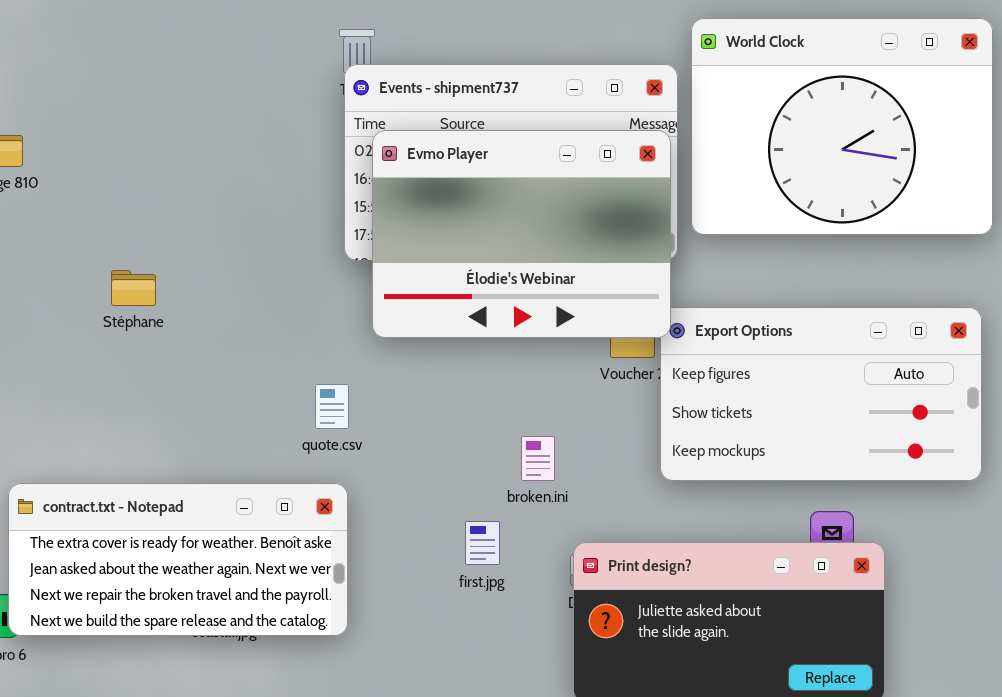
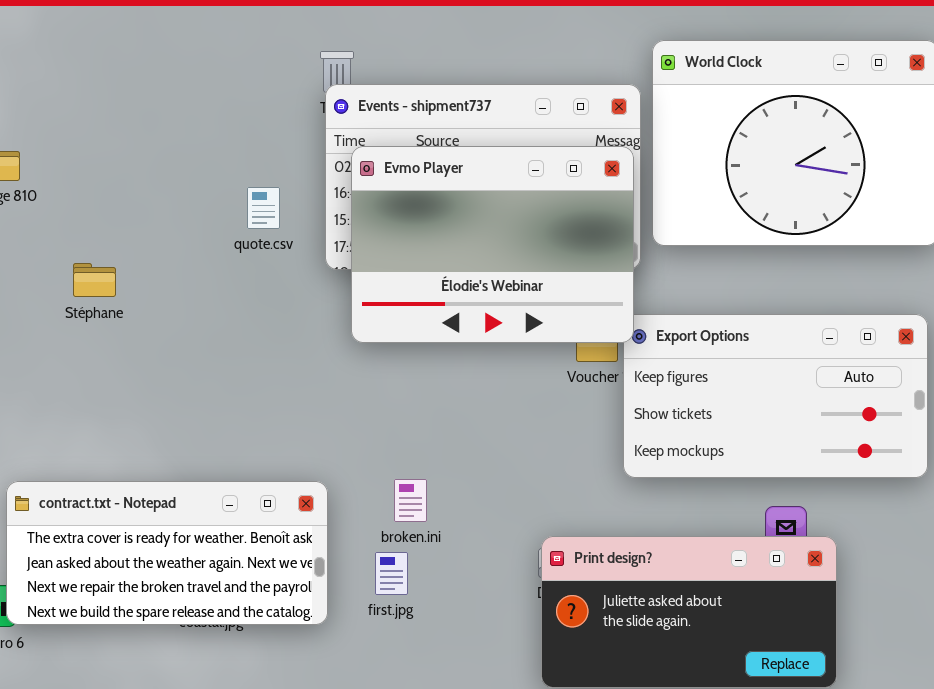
Stéphane: [111,270,156,306] -> [73,263,116,297], moved
quote.csv: [315,384,349,429] -> [247,187,280,229], moved
broken.ini: [521,436,555,481] -> [394,479,427,522], moved
first.jpg: [465,521,500,565] -> [375,552,408,595], moved

